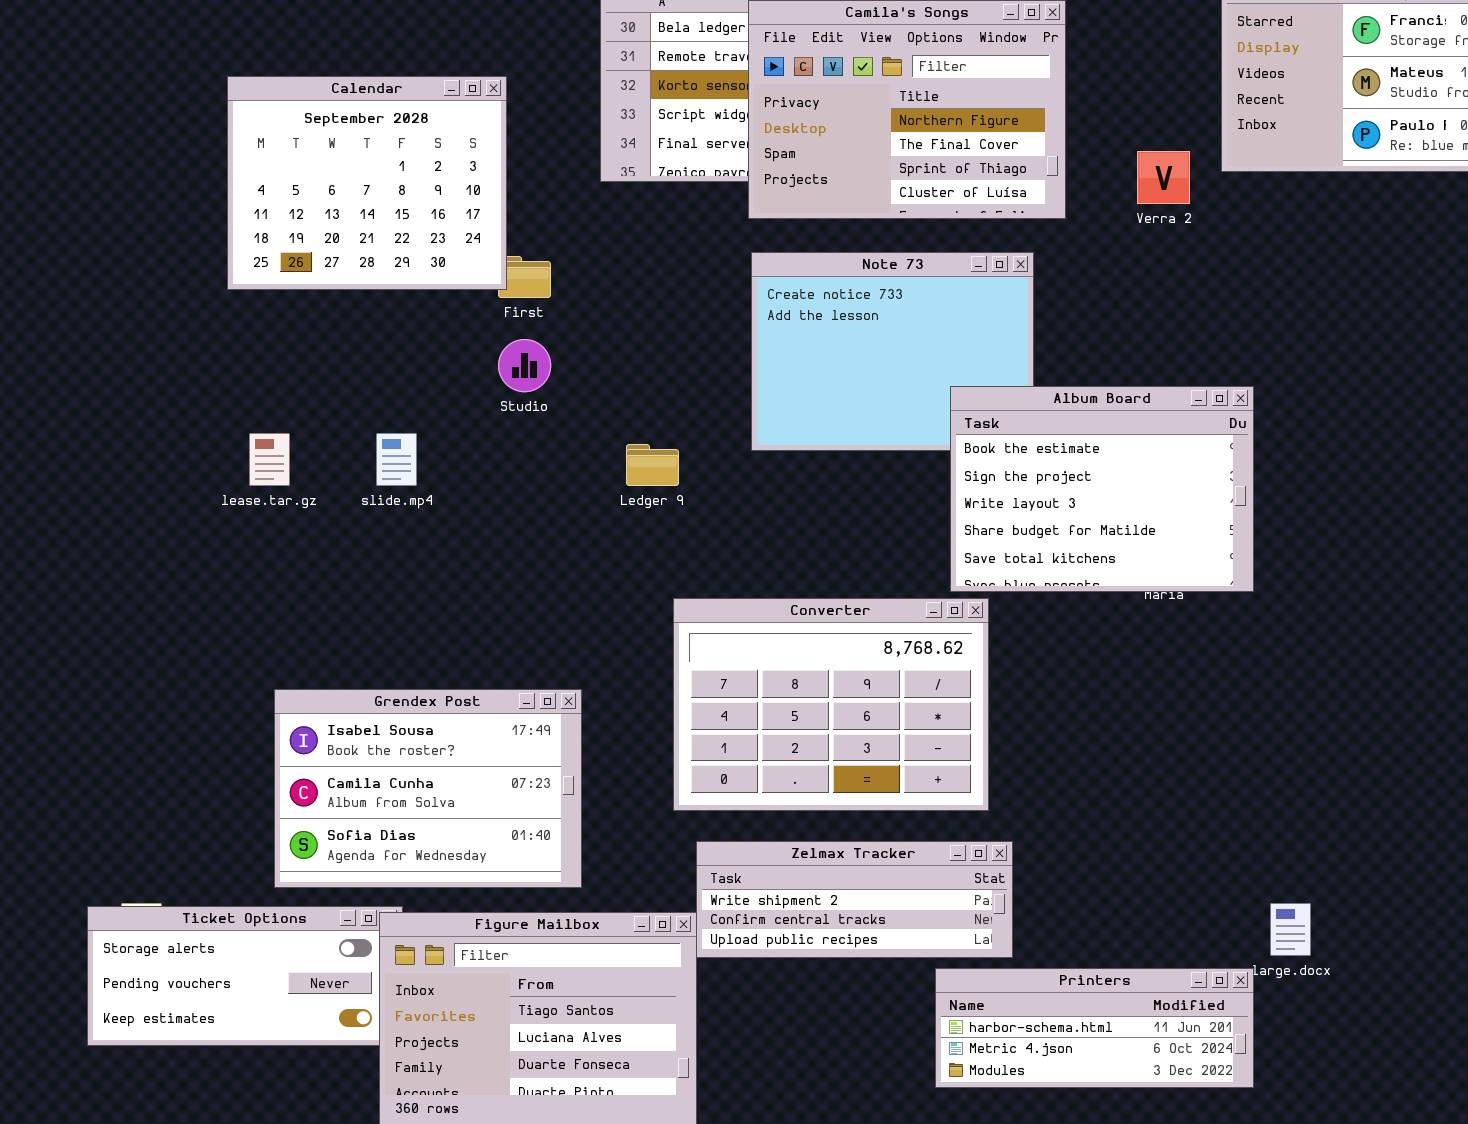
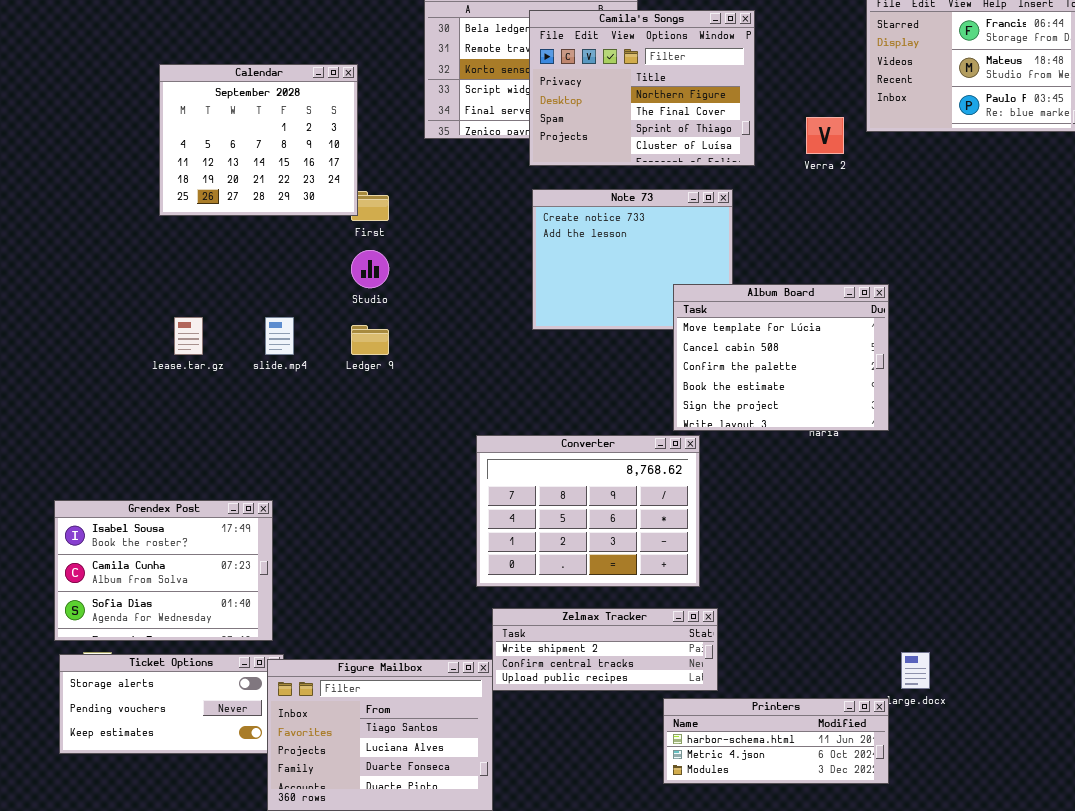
Album Board: [950,386,1254,592] -> [673,284,889,431], scrolled up 3 rows
Ledger 9: [626,444,679,486] -> [351,325,389,355], moved
Grendex Post: [274,689,582,888] -> [54,500,273,641], moved

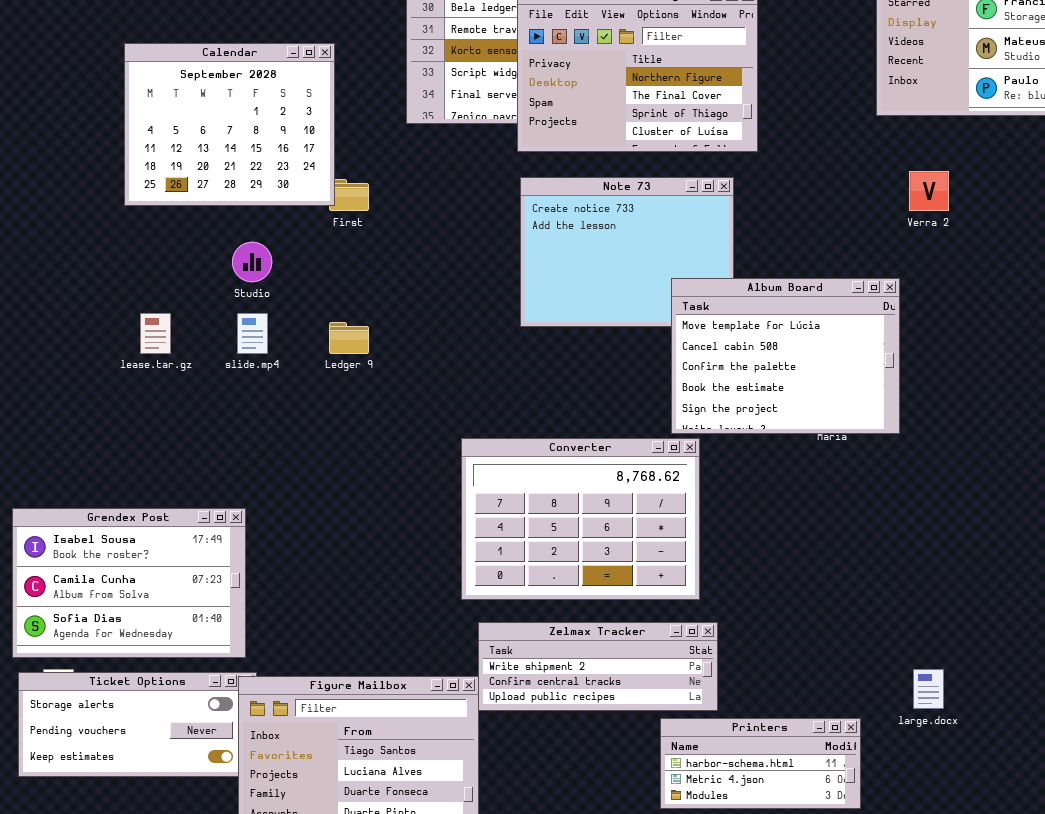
Verra 2: [806,117,844,154] -> [909,171,949,211], moved
Studio: [351,250,389,288] -> [232,242,272,282], moved
Printers: [663,698,889,784] -> [660,718,861,809], resized

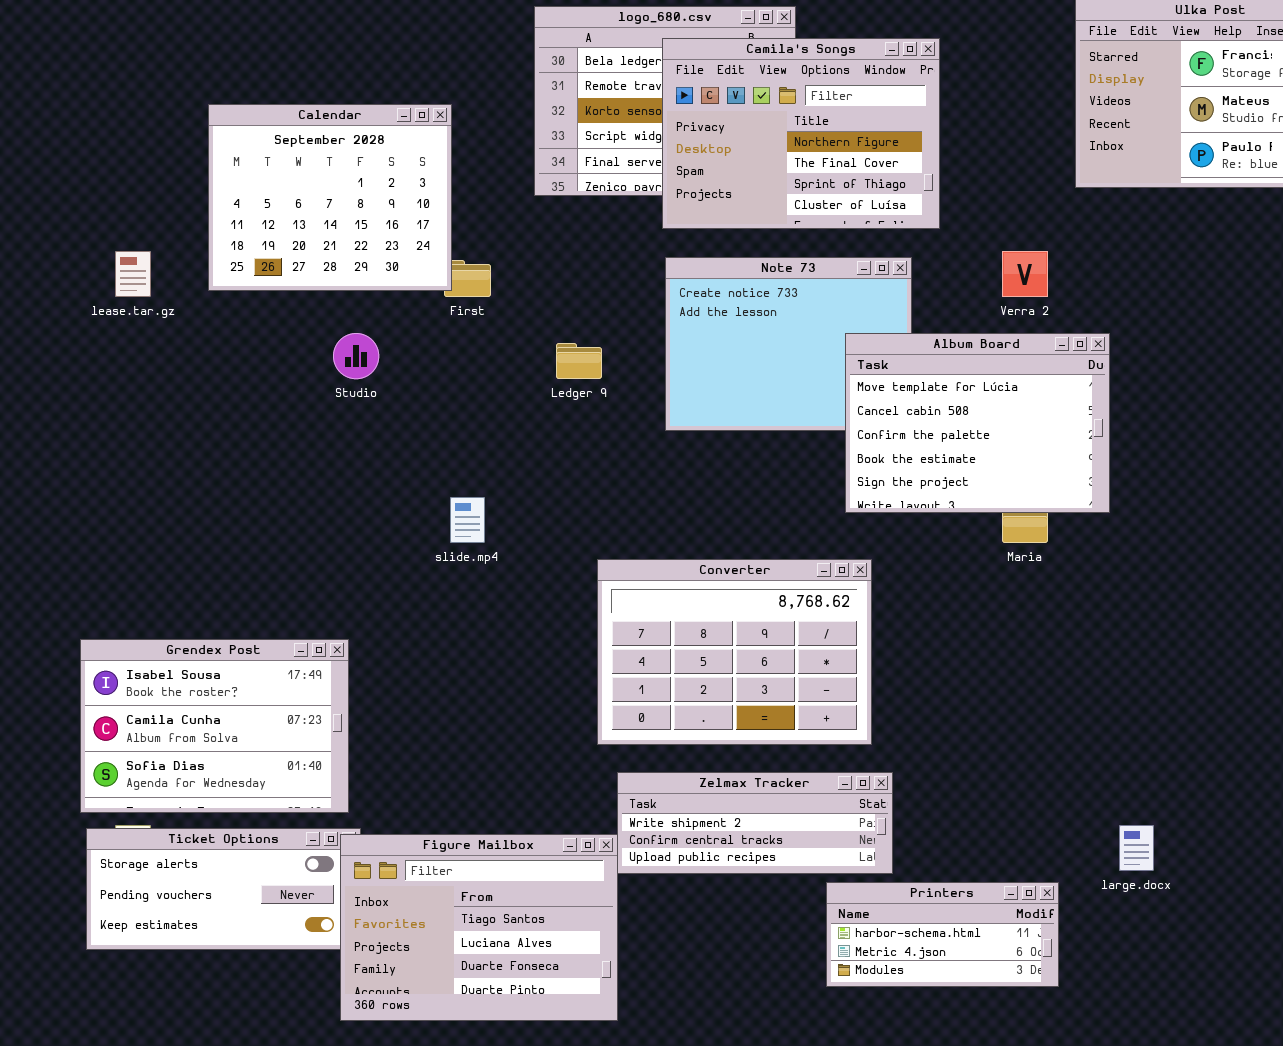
Verra 2: [909,171,949,211] -> [1002,251,1048,297], moved
Album Board: [671,278,900,434] -> [845,333,1110,513], moved
lease.tar.gz: [140,313,171,354] -> [115,251,151,297], moved
slide.mp4: [237,313,268,354] -> [450,497,485,543], moved
Ledger 9: [329,322,369,354] -> [556,343,602,379], moved

